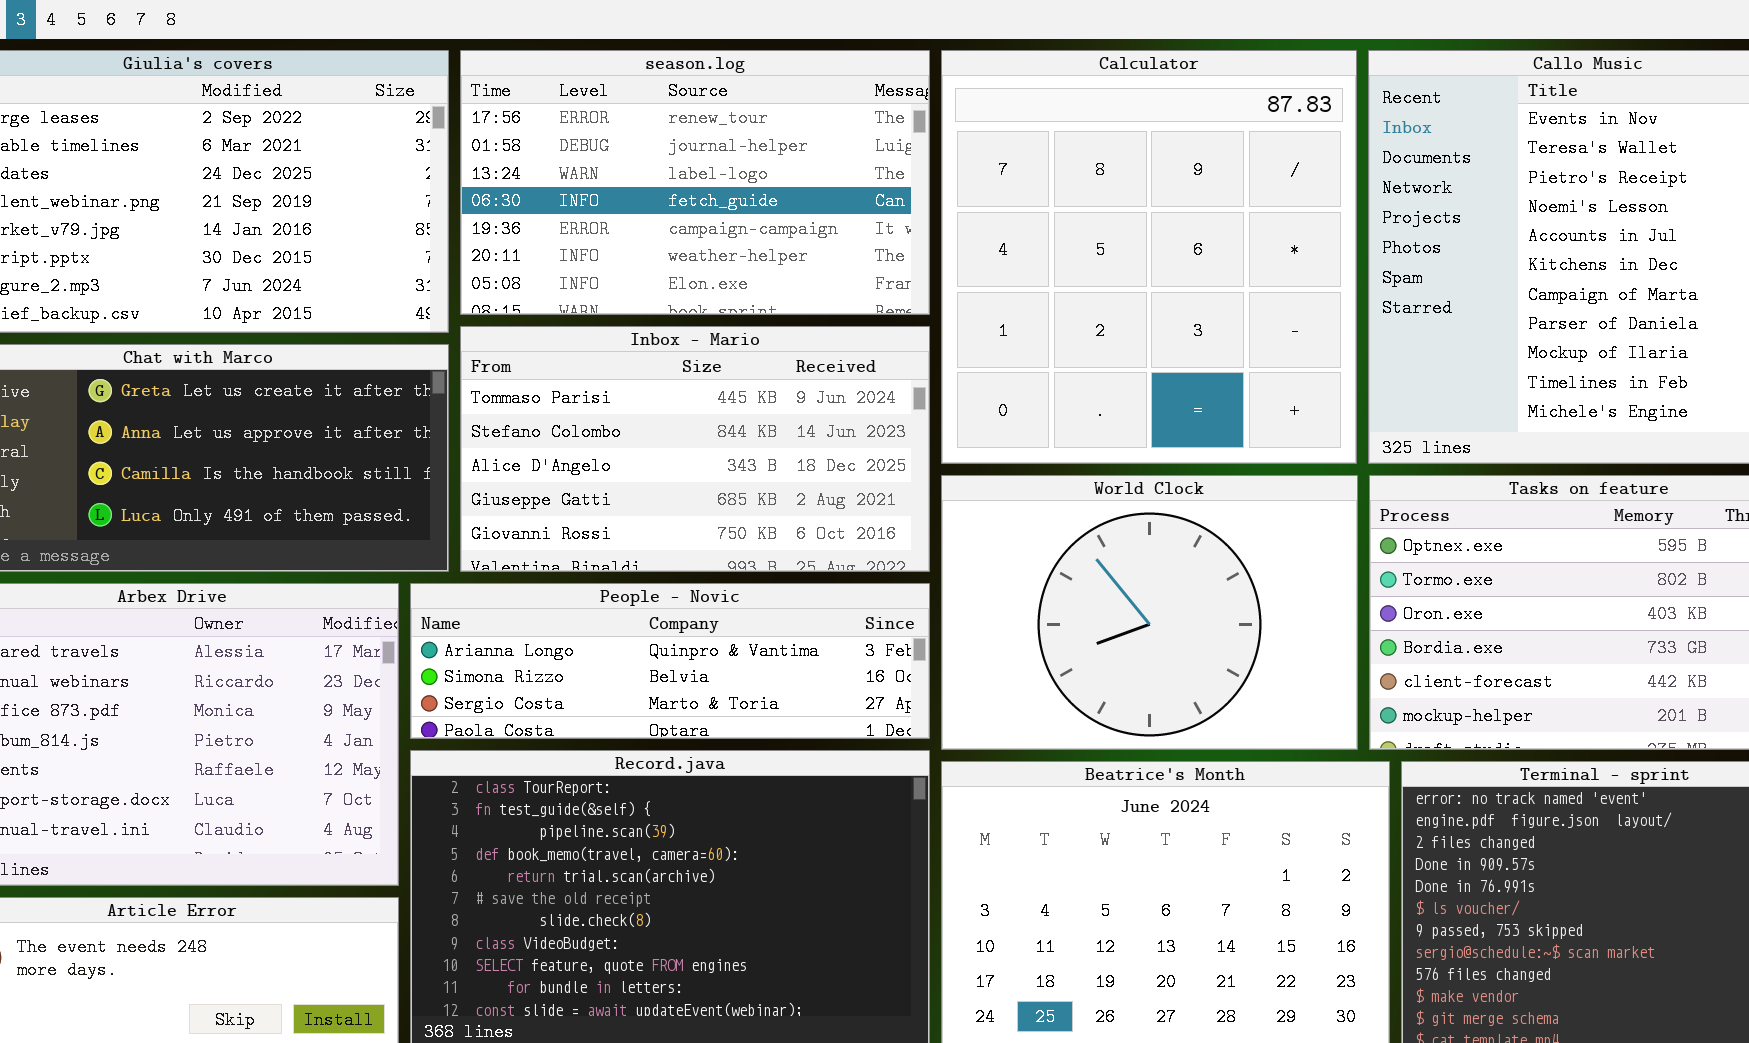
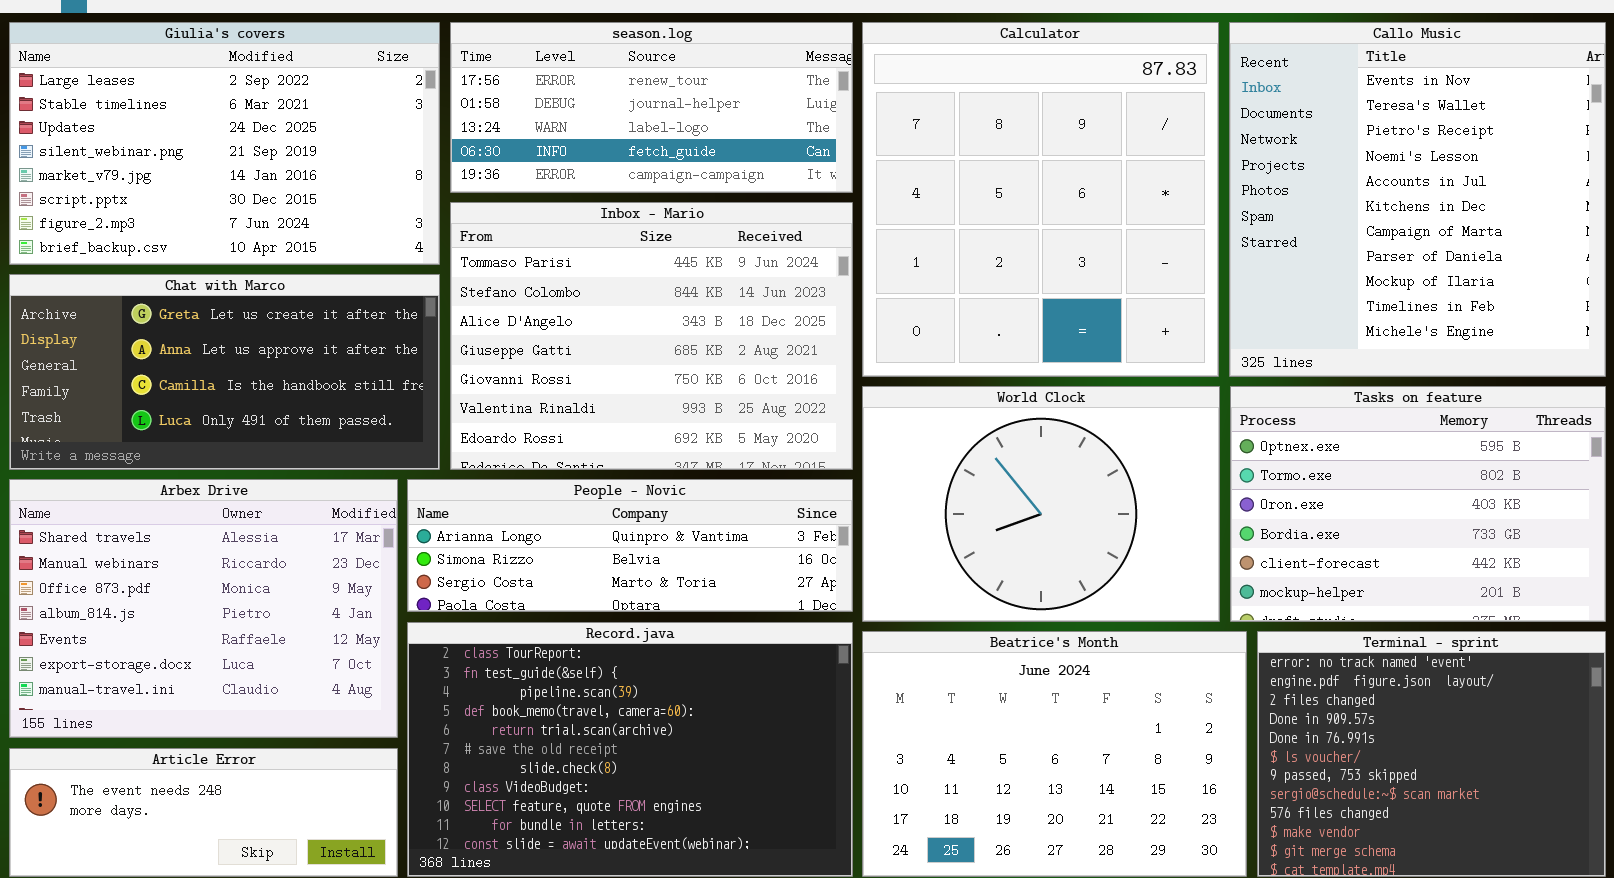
season.log: [460,50,930,315] -> [450,22,853,193], resized
Inbox - Mario: [460,326,930,572] -> [450,202,853,470], resized

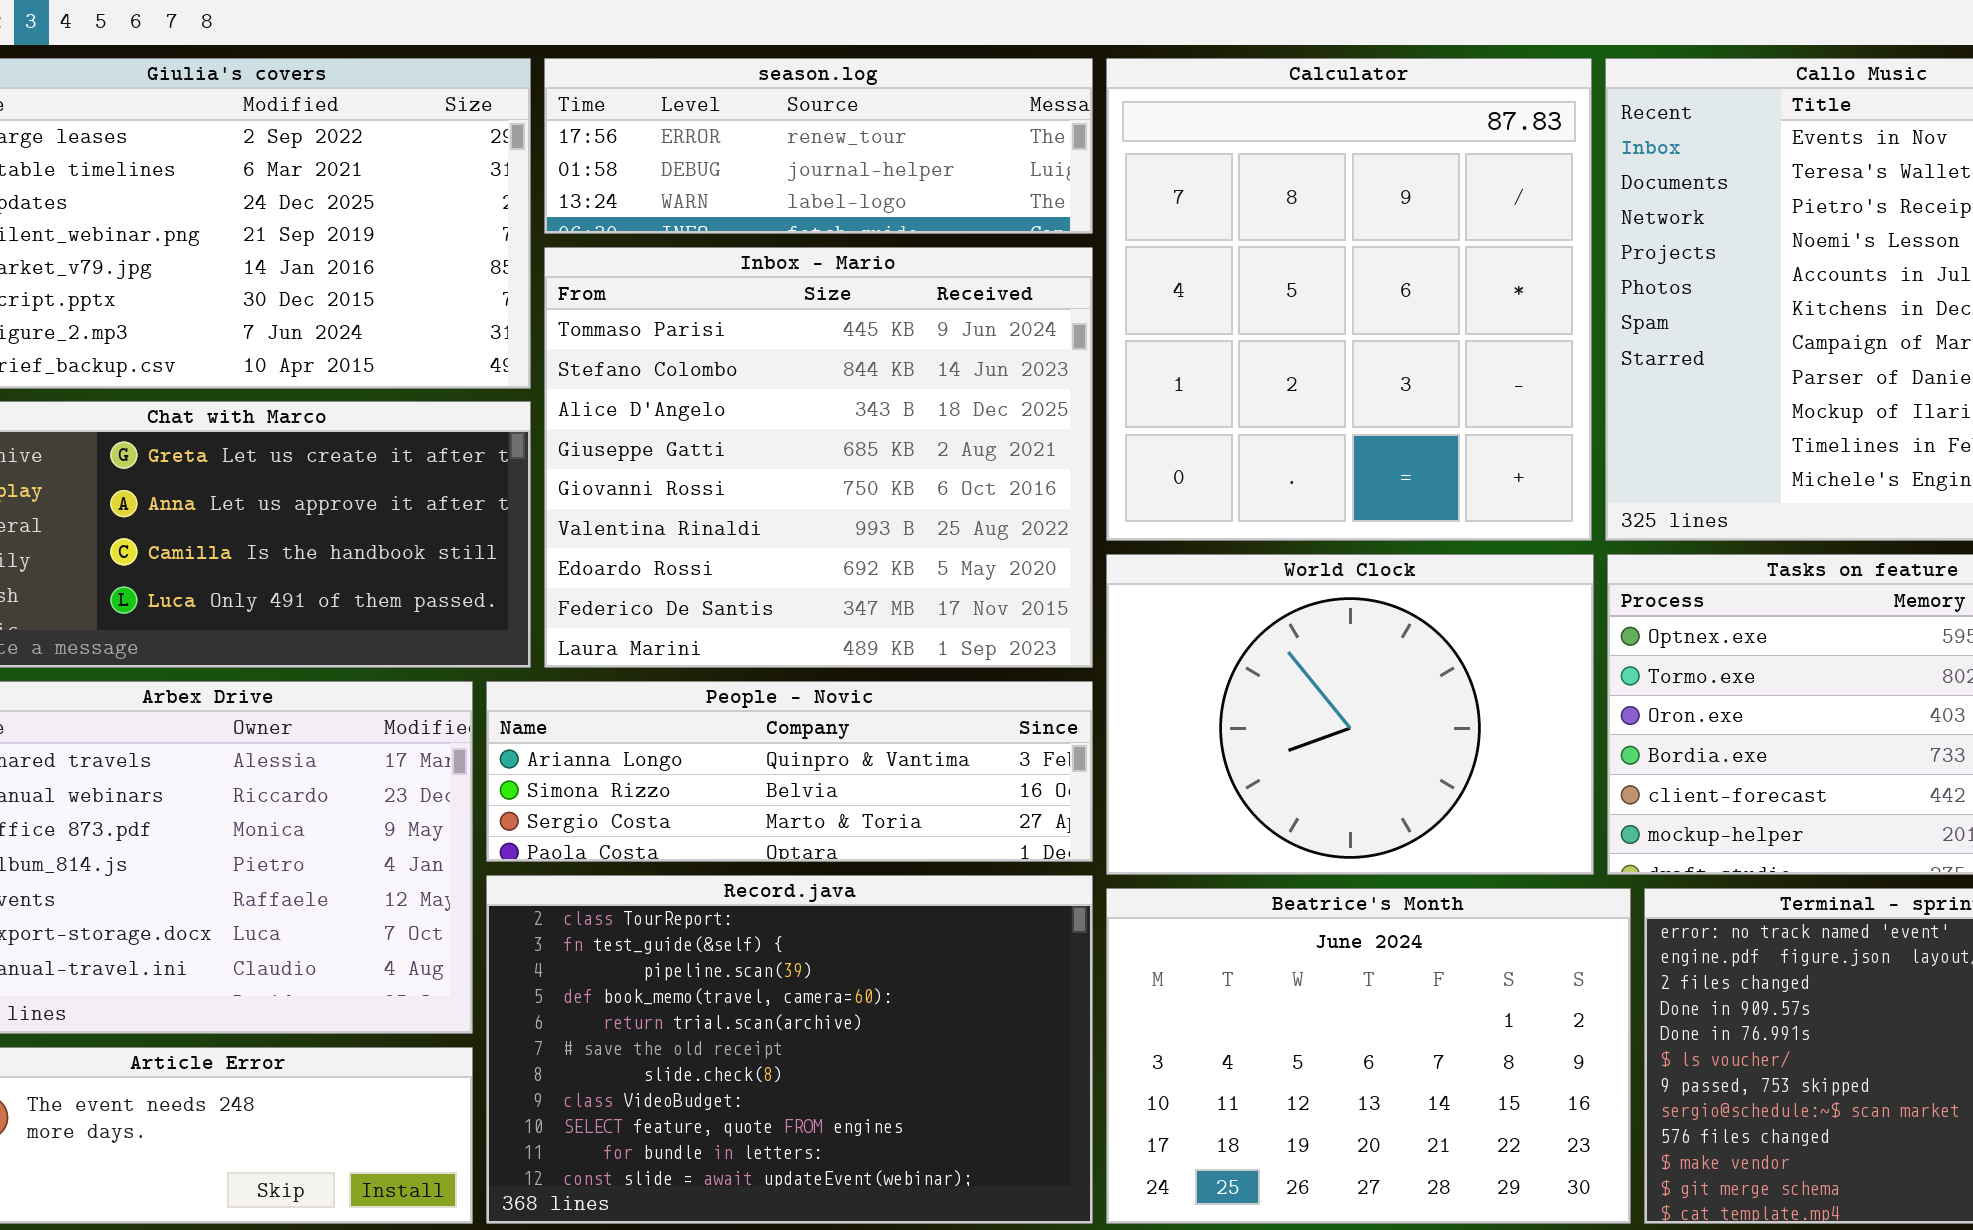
season.log: [450,22,853,193] -> [544,58,1093,234], resized
Inbox - Mario: [450,202,853,470] -> [544,247,1093,668], resized

